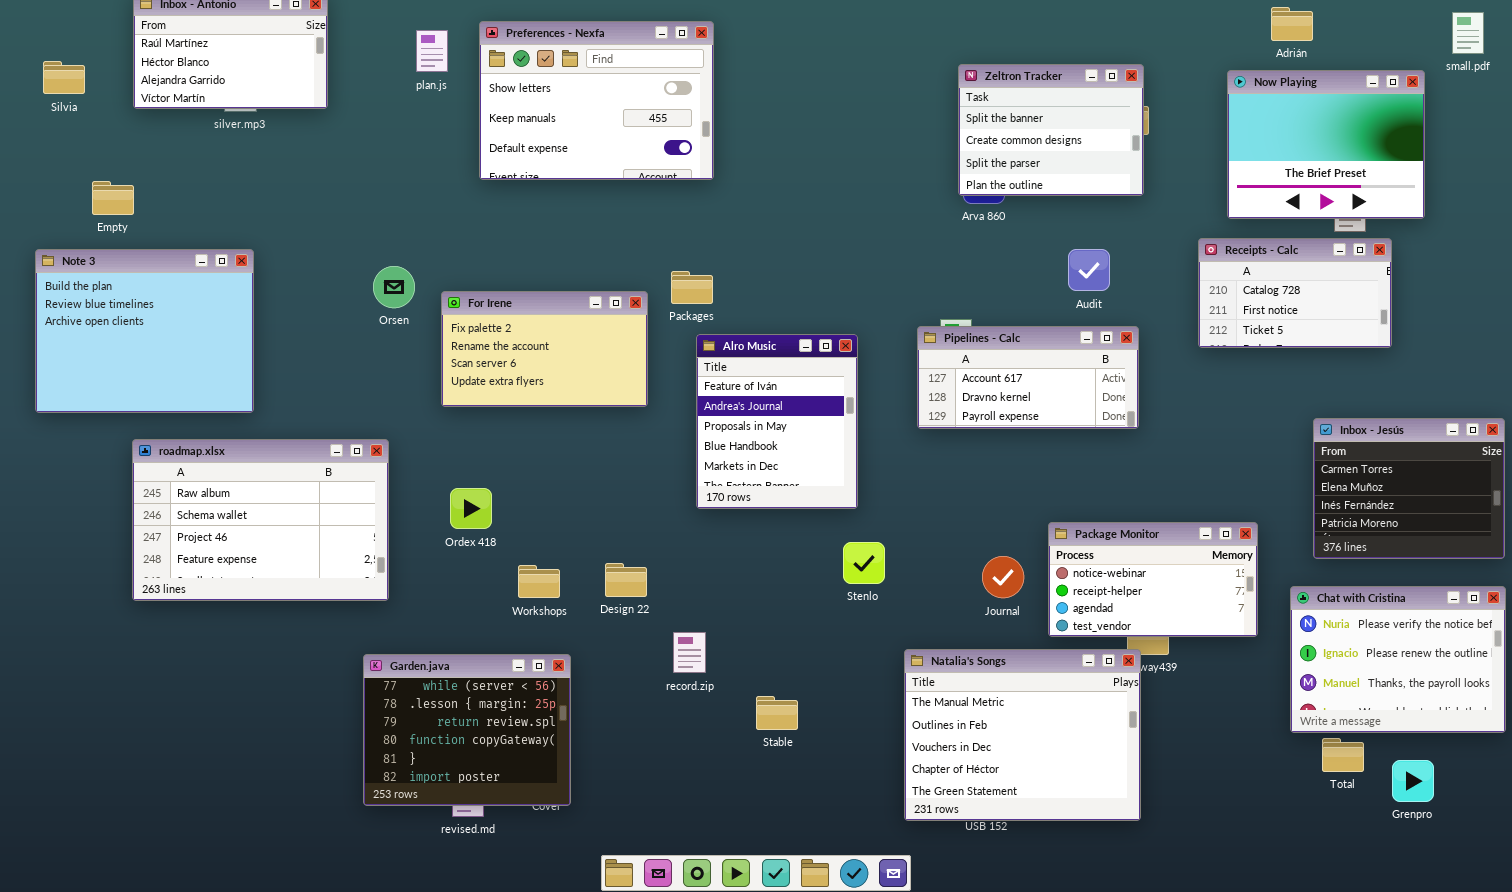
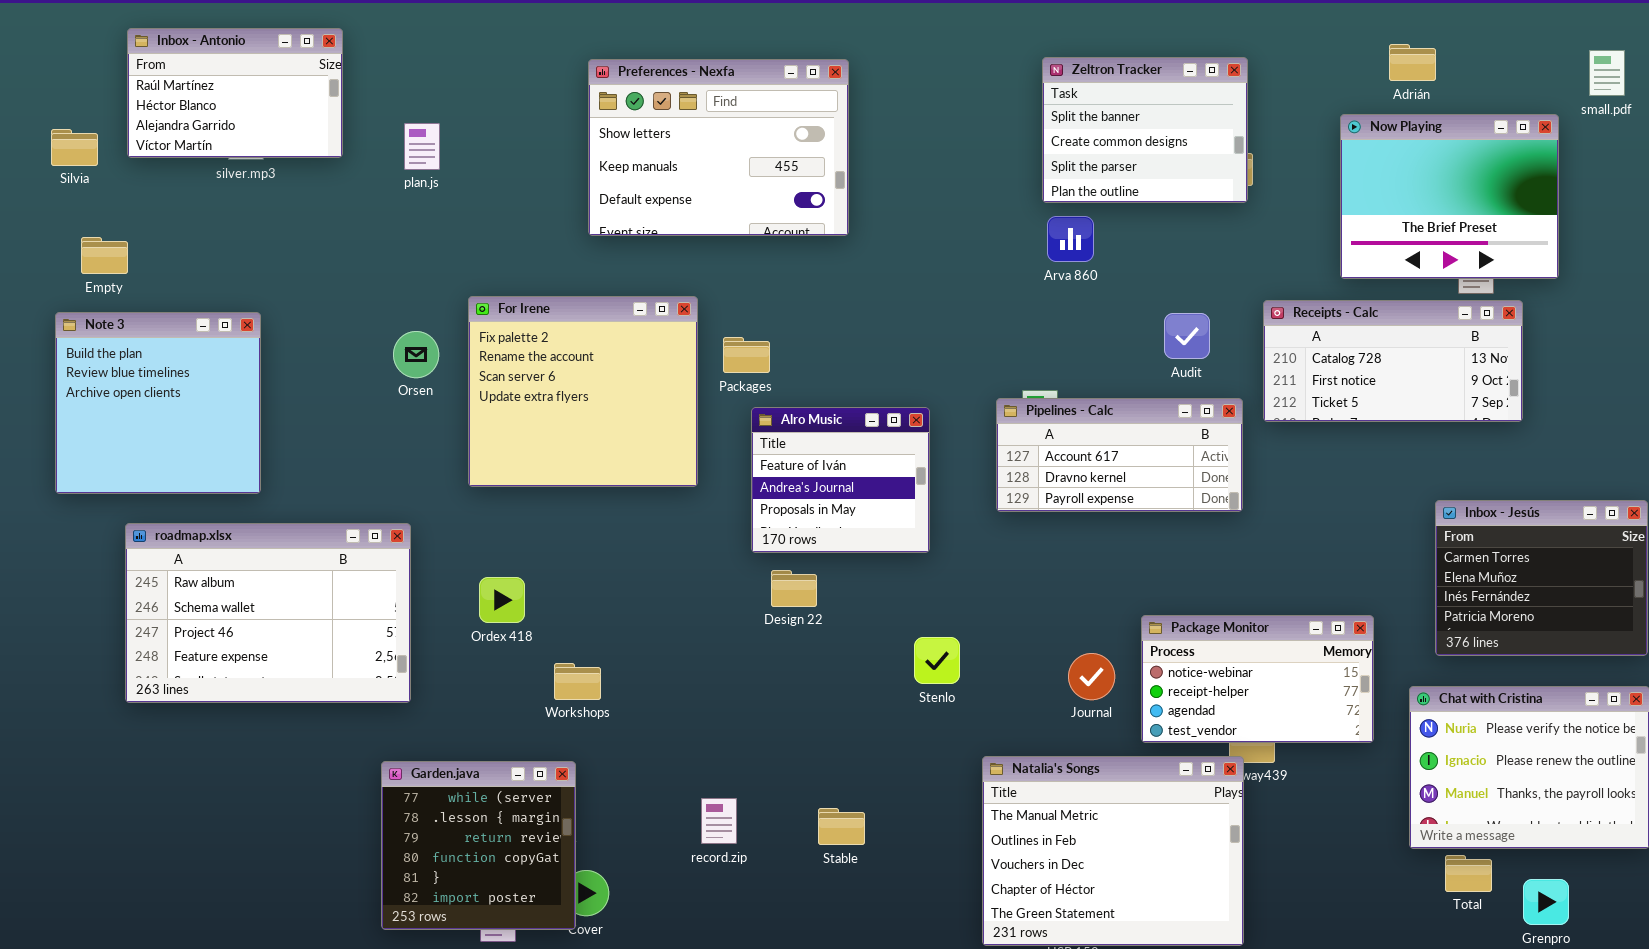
Preferences - Nexfa: [479,21,714,180] -> [588,59,849,236], moved
plan.js: [416,30,448,72] -> [404,123,440,170], moved
Silvia: [43,61,85,94] -> [51,129,98,166], moved
Zeltron Tracker: [958,64,1144,196] -> [1042,57,1248,203], moved
Receipts - Calc: [1198,238,1392,348] -> [1263,300,1523,422], resized
Note 3: [35,249,254,413] -> [55,312,261,494], resized
For Irene: [441,291,648,407] -> [468,296,698,487], resized
Alro Music: [696,334,858,509] -> [751,407,930,553], resized
Design 22: [605,563,647,597] -> [771,570,817,607], moved
record.zip: [673,632,706,673] -> [701,798,737,844], moved
Garden.java: [363,654,571,806] -> [381,761,576,930], resized

